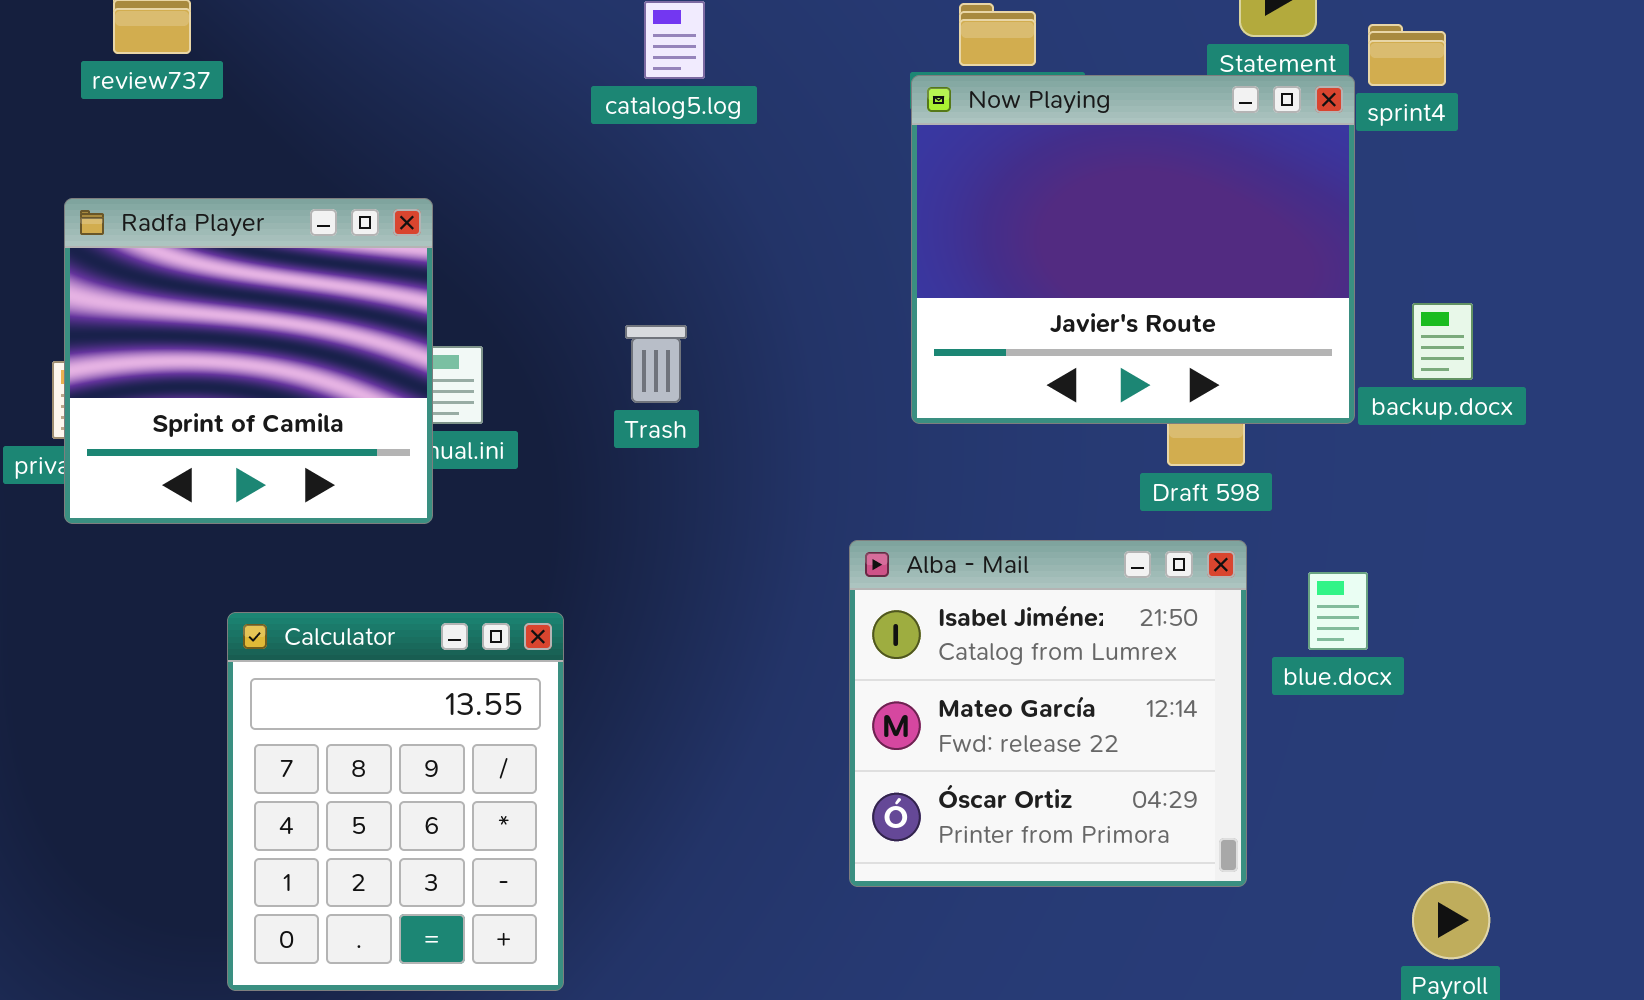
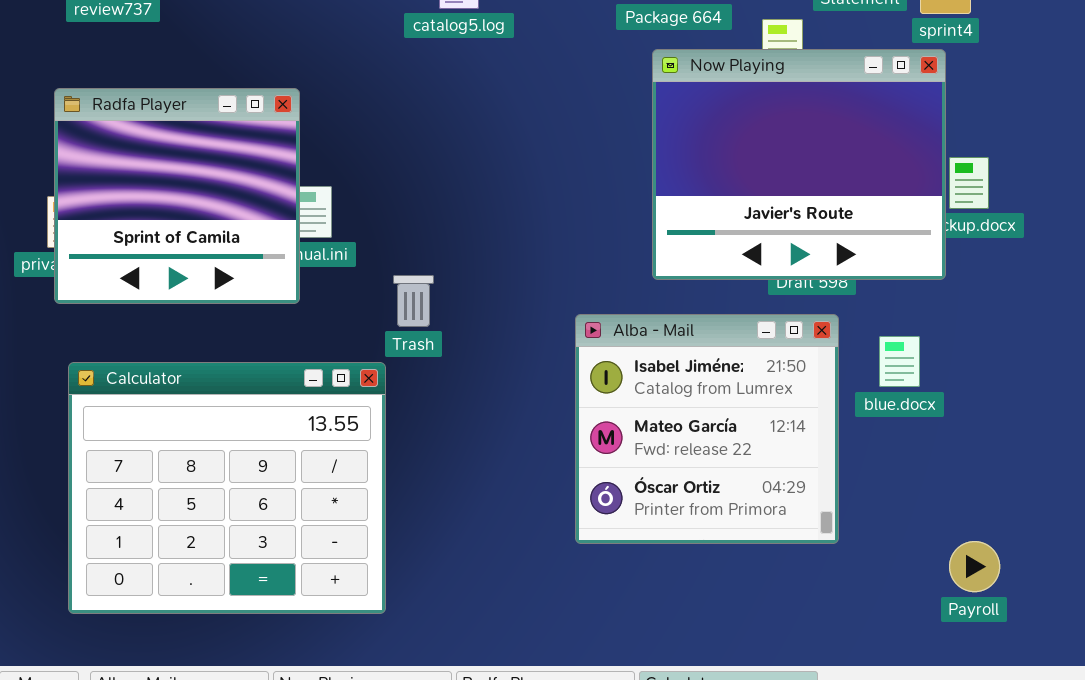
Now Playing: [911,75,1355,424] -> [652,49,946,280], moved
Trash: [625,325,687,403] -> [393,275,434,327], moved
Calculator: [227,612,564,991] -> [68,362,386,614], resized

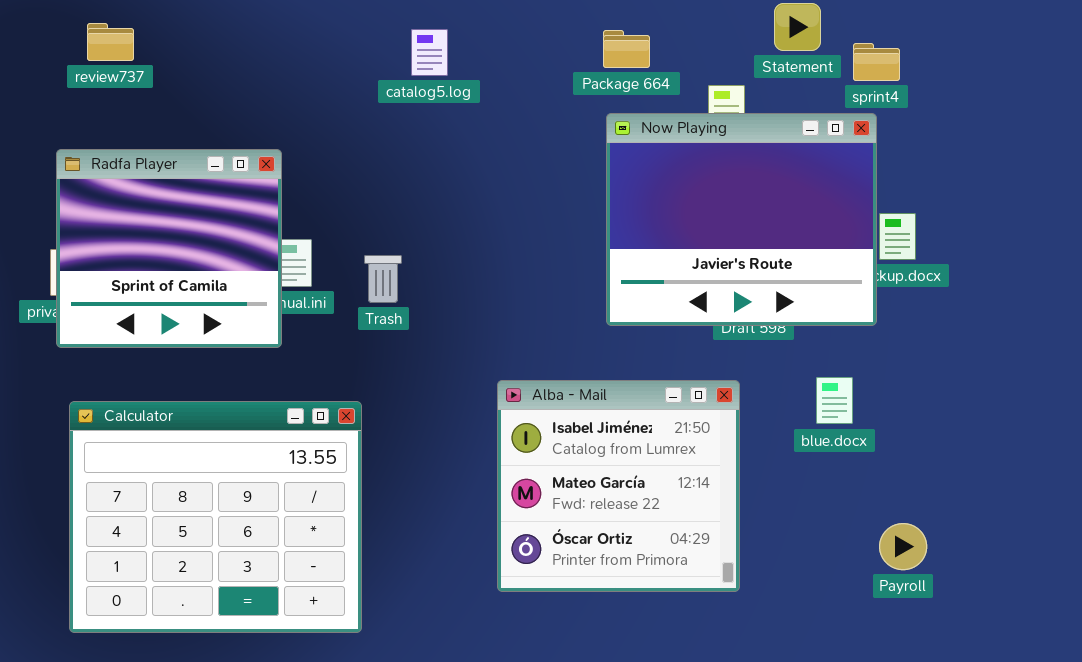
Trash: [393,275,434,327] -> [364,255,402,303], moved
Alba - Mail: [575,314,839,544] -> [497,380,740,592], moved
Payroll: [949,541,1000,592] -> [879,523,927,570], moved

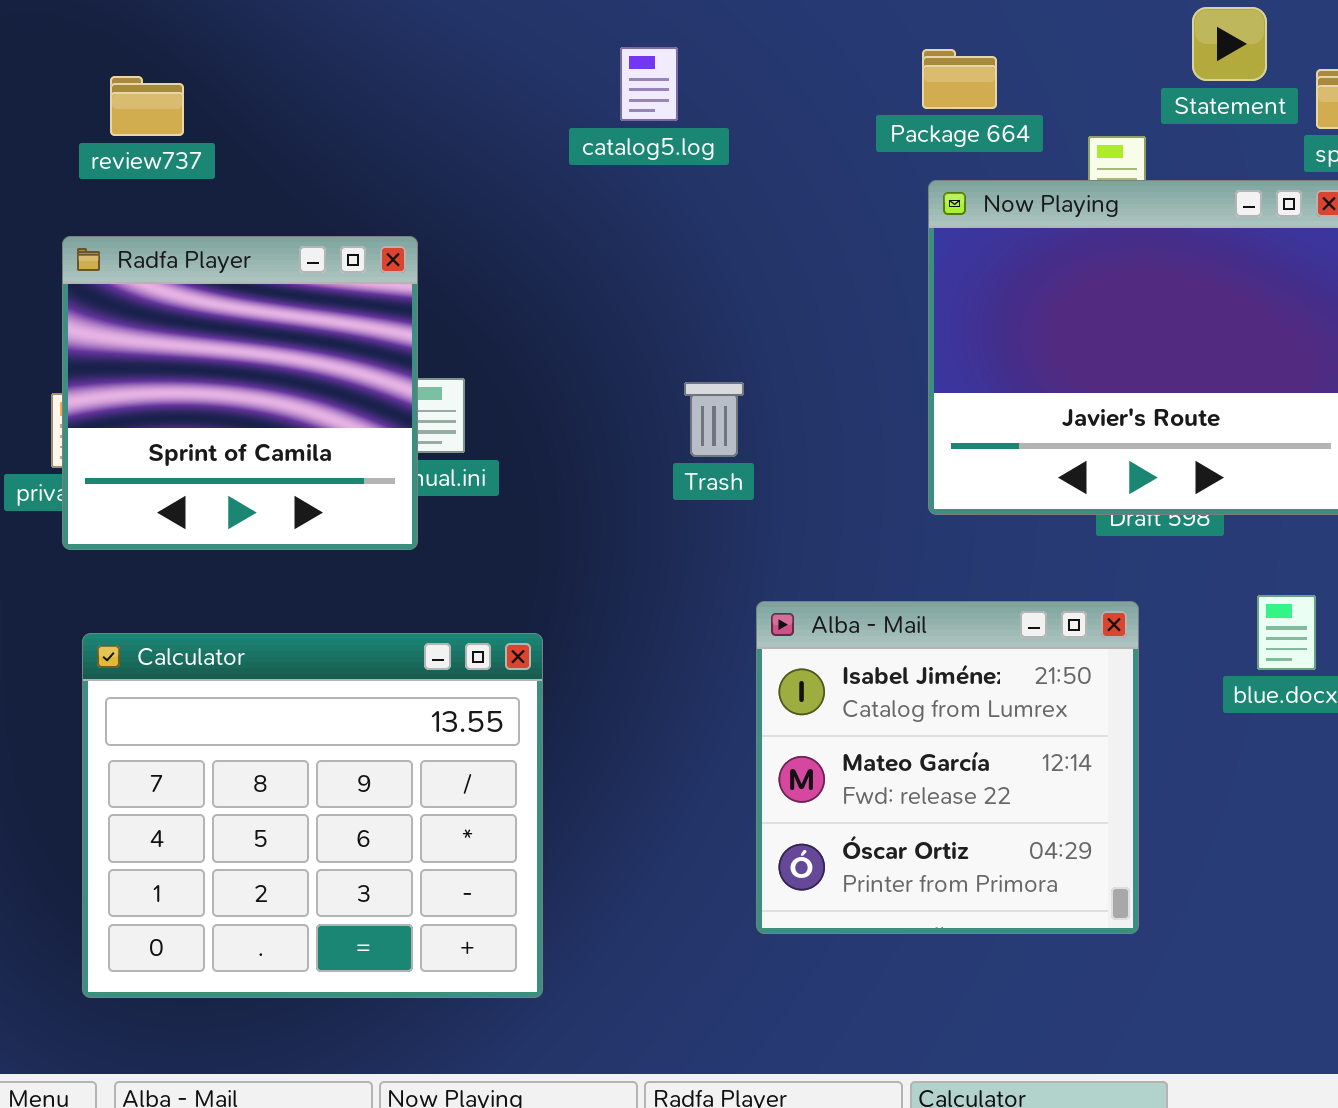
review737: [87,23,134,61] -> [110,76,184,136], moved
Trash: [364,255,402,303] -> [684,382,744,457], moved

